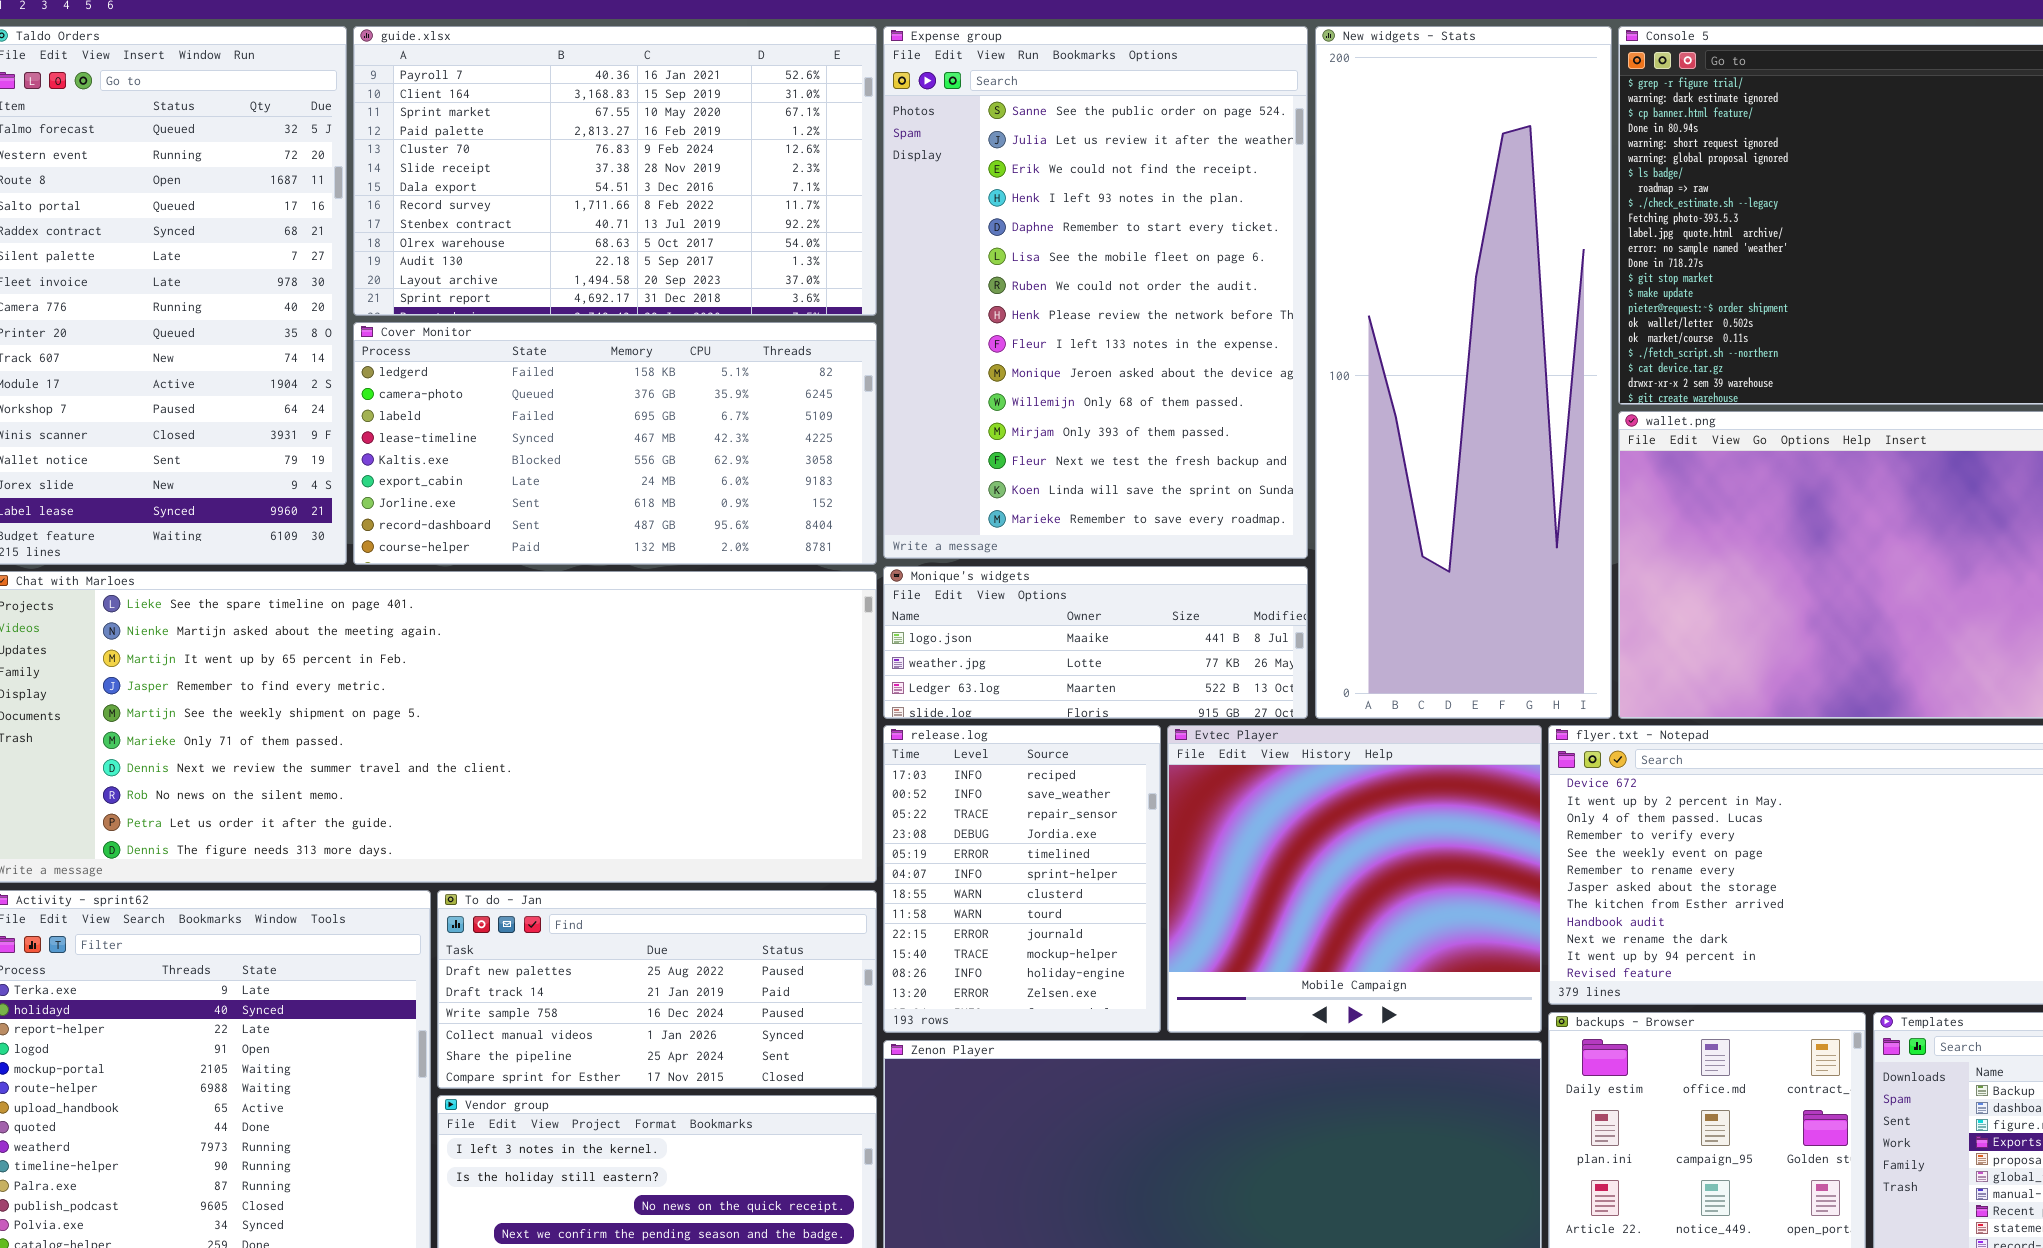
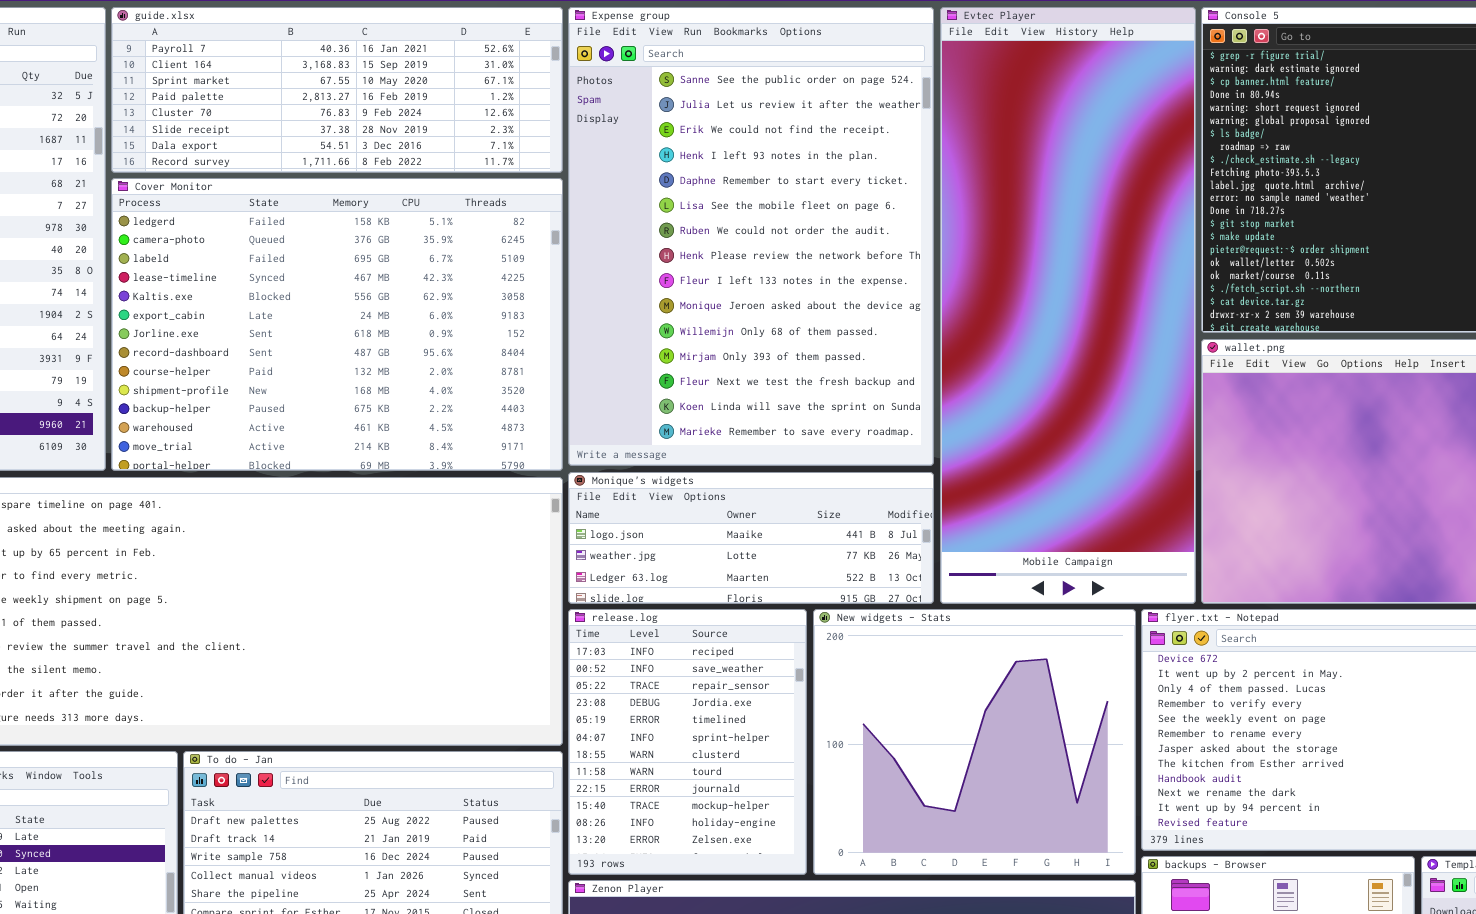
guide.xlsx: [353,26,877,316] -> [111,7,563,173], resized
New widgets - Stats: [1315,26,1612,719] -> [813,609,1136,875], moved, resized
Cover Monitor: [353,322,877,565] -> [111,178,563,471], resized
Evtec Player: [1167,725,1542,1033] -> [940,7,1196,604], moved, resized

